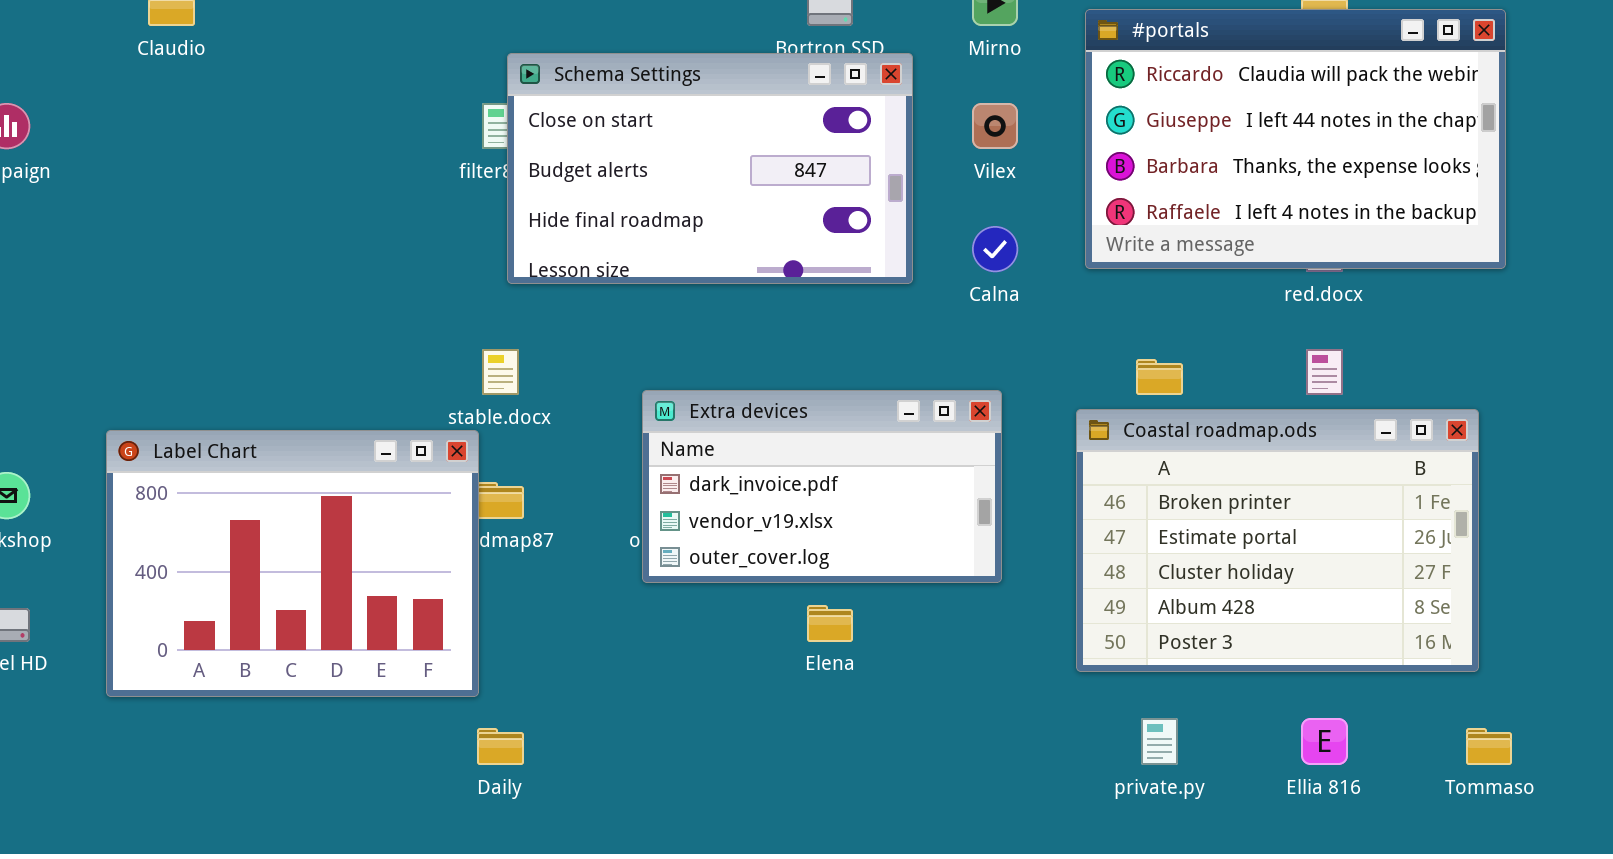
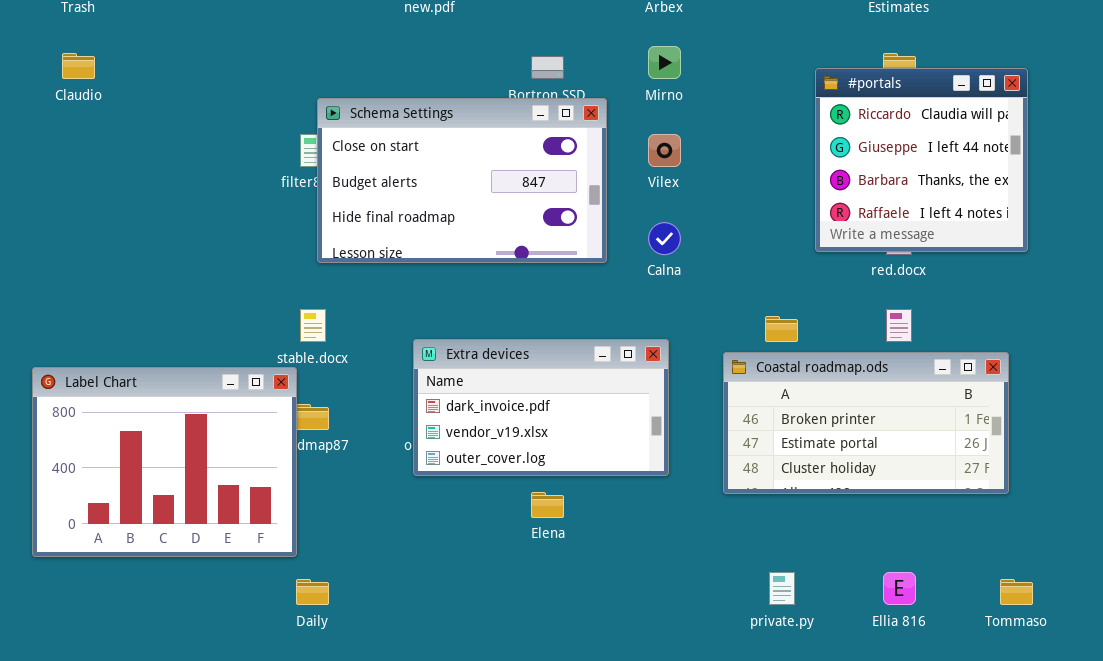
#portals: [1085,9,1506,269] -> [815,68,1028,252], resized
Coastal roadmap.ods: [1076,409,1479,672] -> [723,352,1009,494], resized

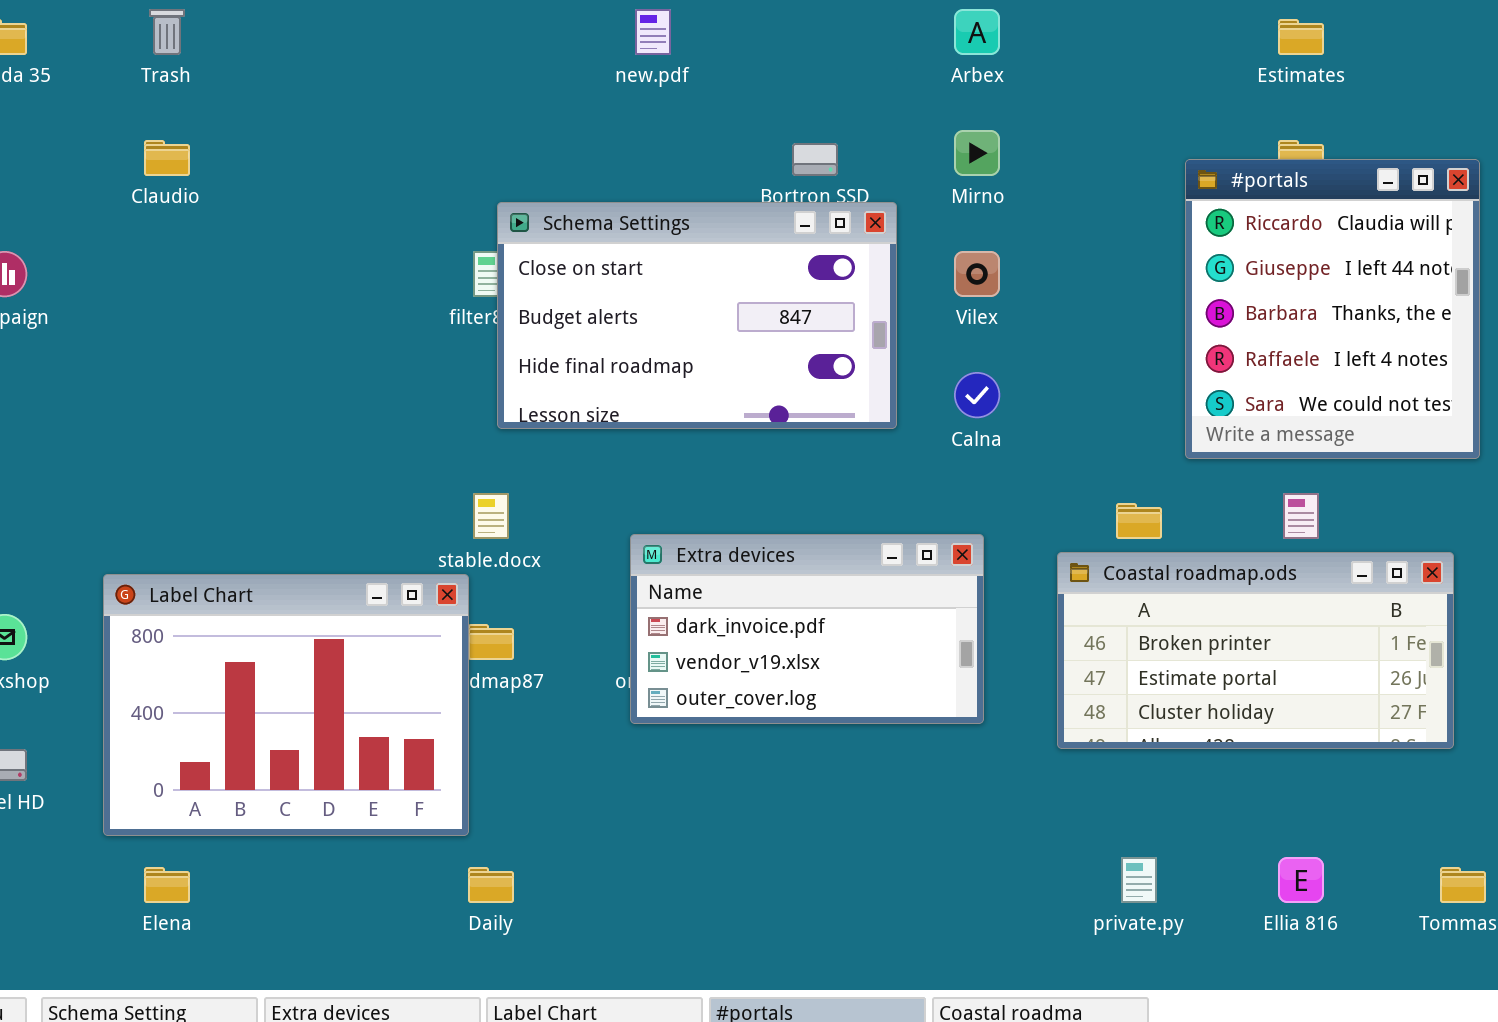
#portals: [815,68,1028,252] -> [1185,159,1480,459], resized
Elena: [531,492,564,518] -> [144,867,190,903], moved

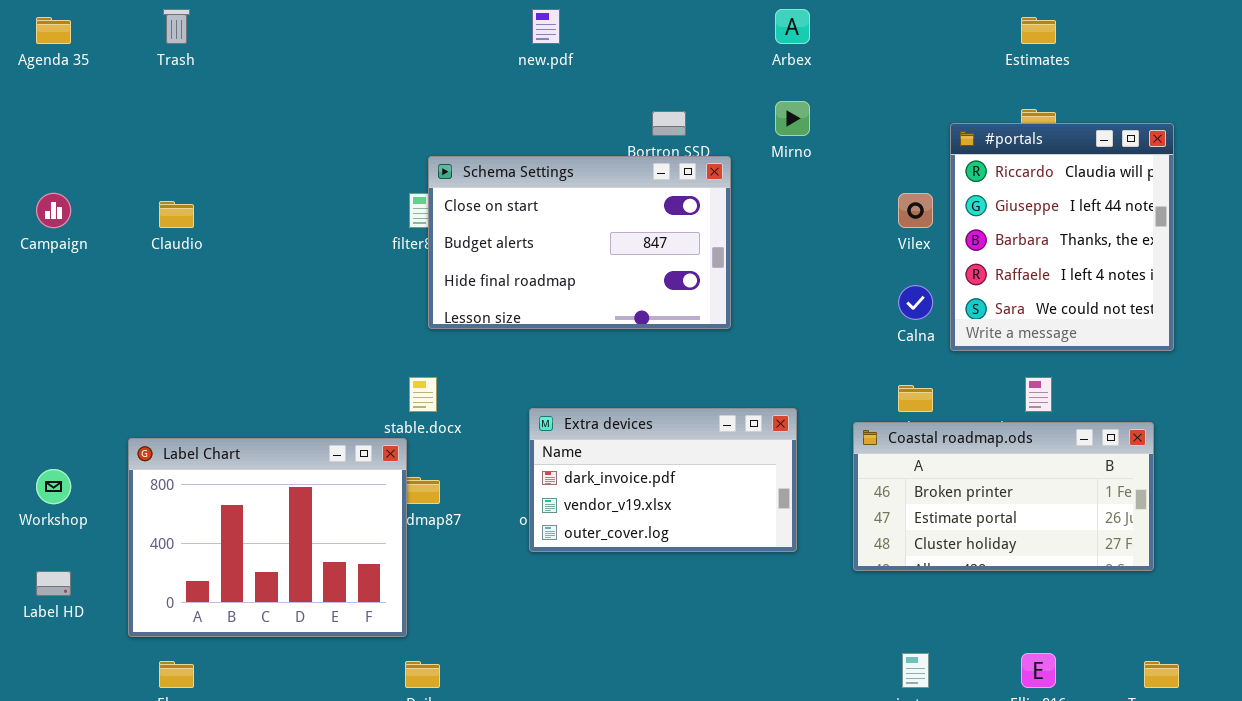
Claudio: [144,140,190,176] -> [159,201,194,228], moved
Vilex: [954,251,1000,297] -> [898,193,933,228], moved
Calna: [954,372,1000,418] -> [898,285,933,320], moved

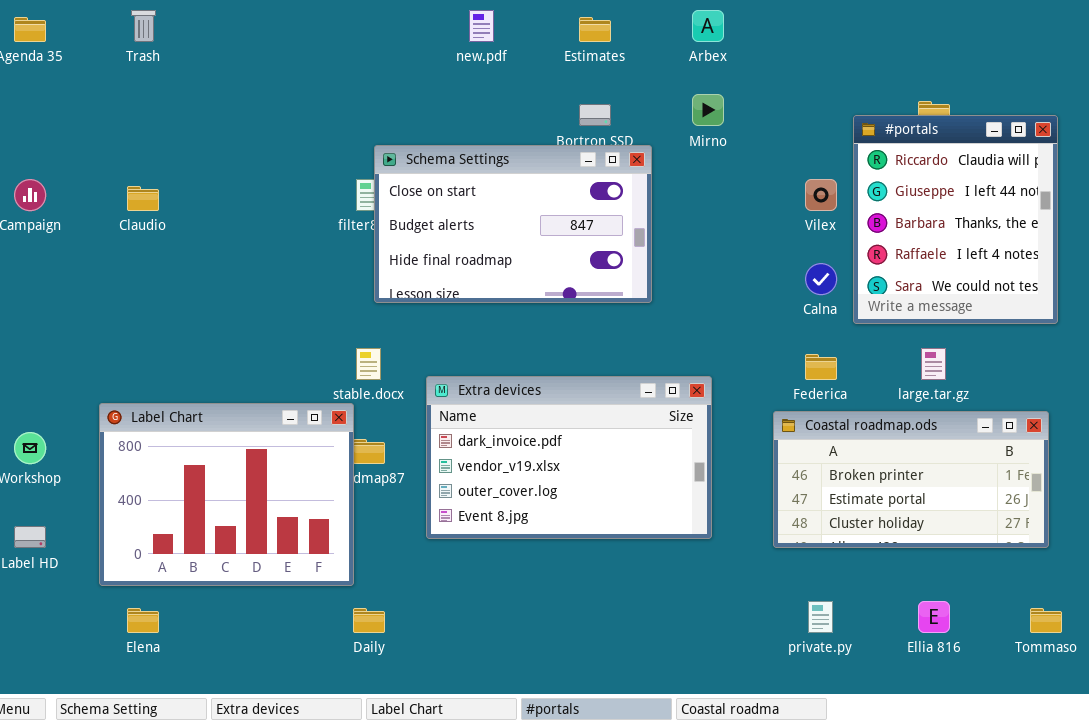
Estimates: [1021,17,1056,44] -> [579,17,611,42], moved
Extra devices: [529,408,797,552] -> [426,376,712,539], resized
Coastal roadmap.ods: [853,422,1154,571] -> [773,411,1049,548], moved

